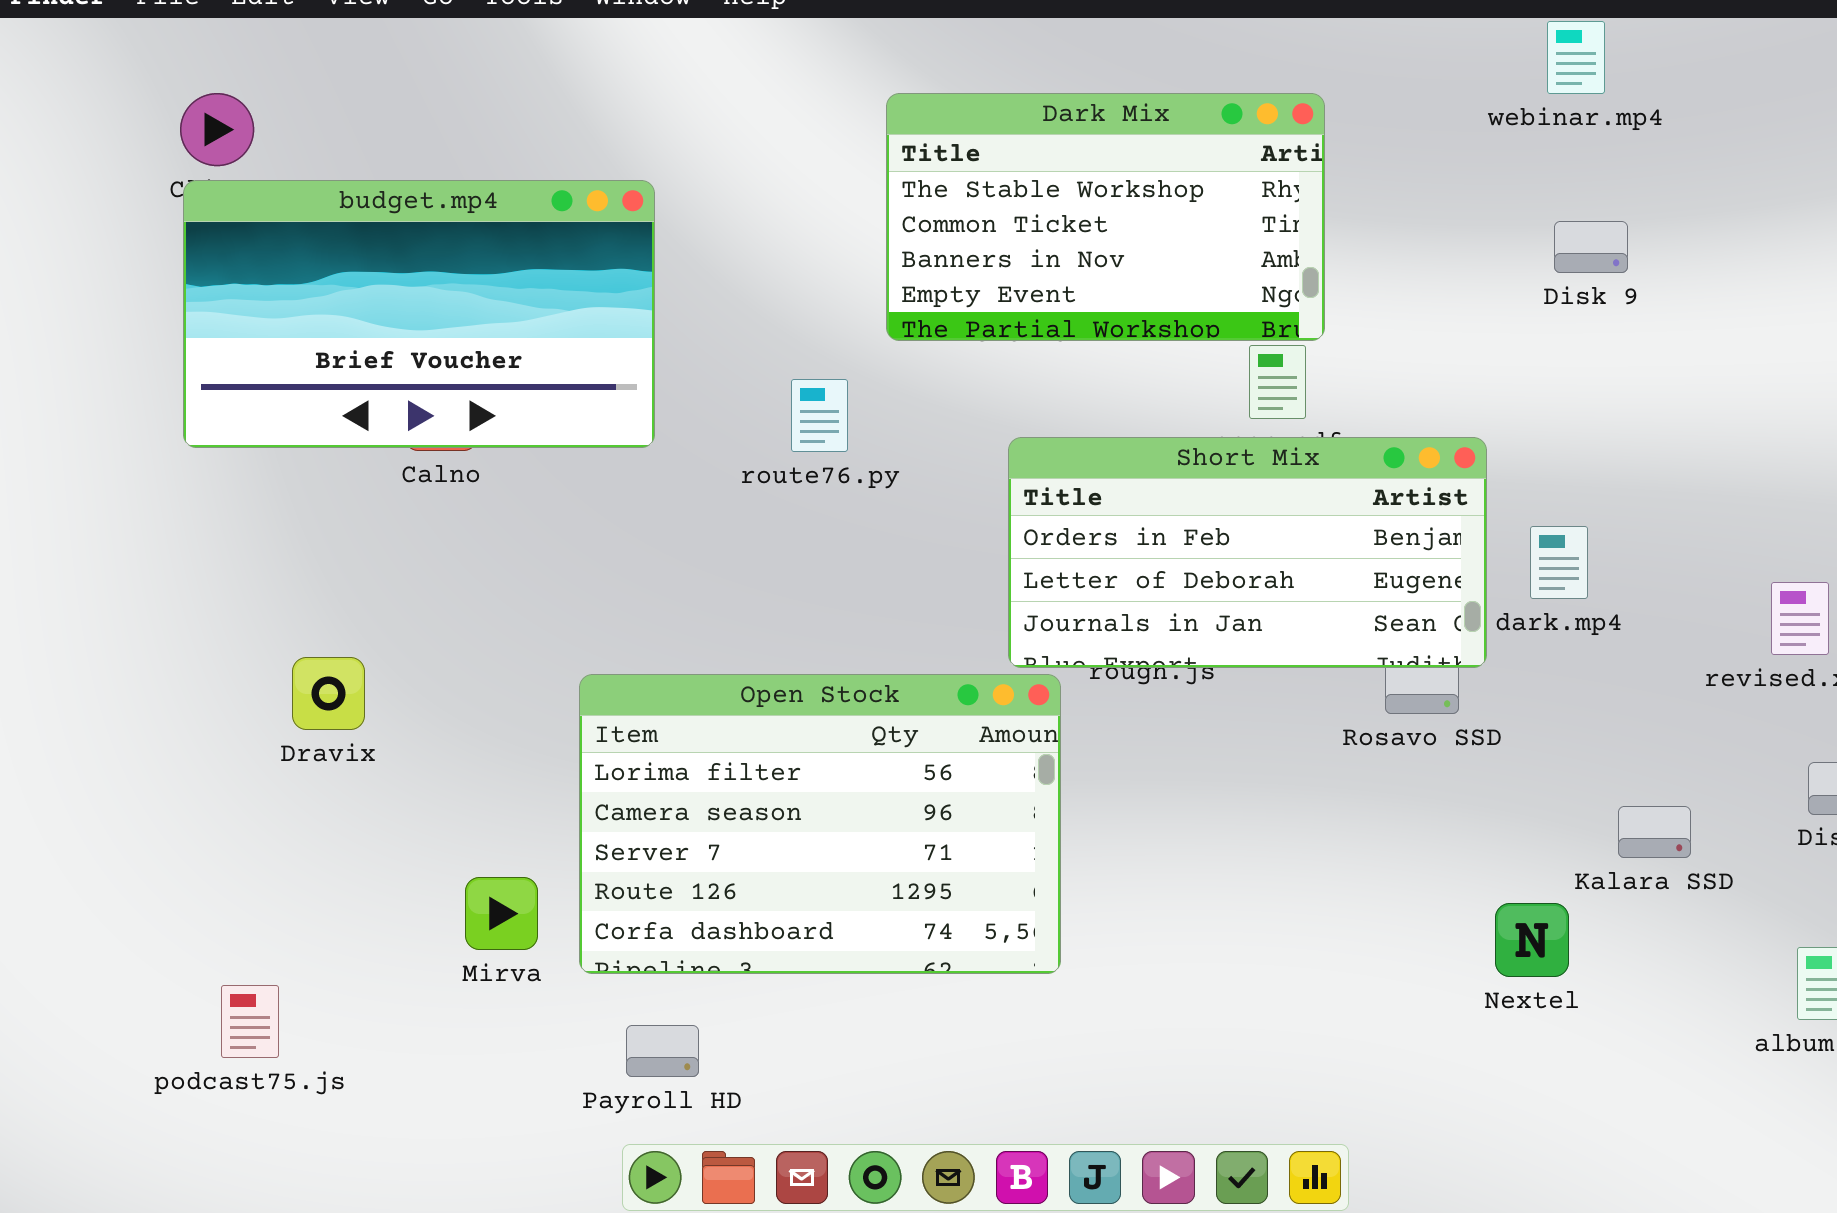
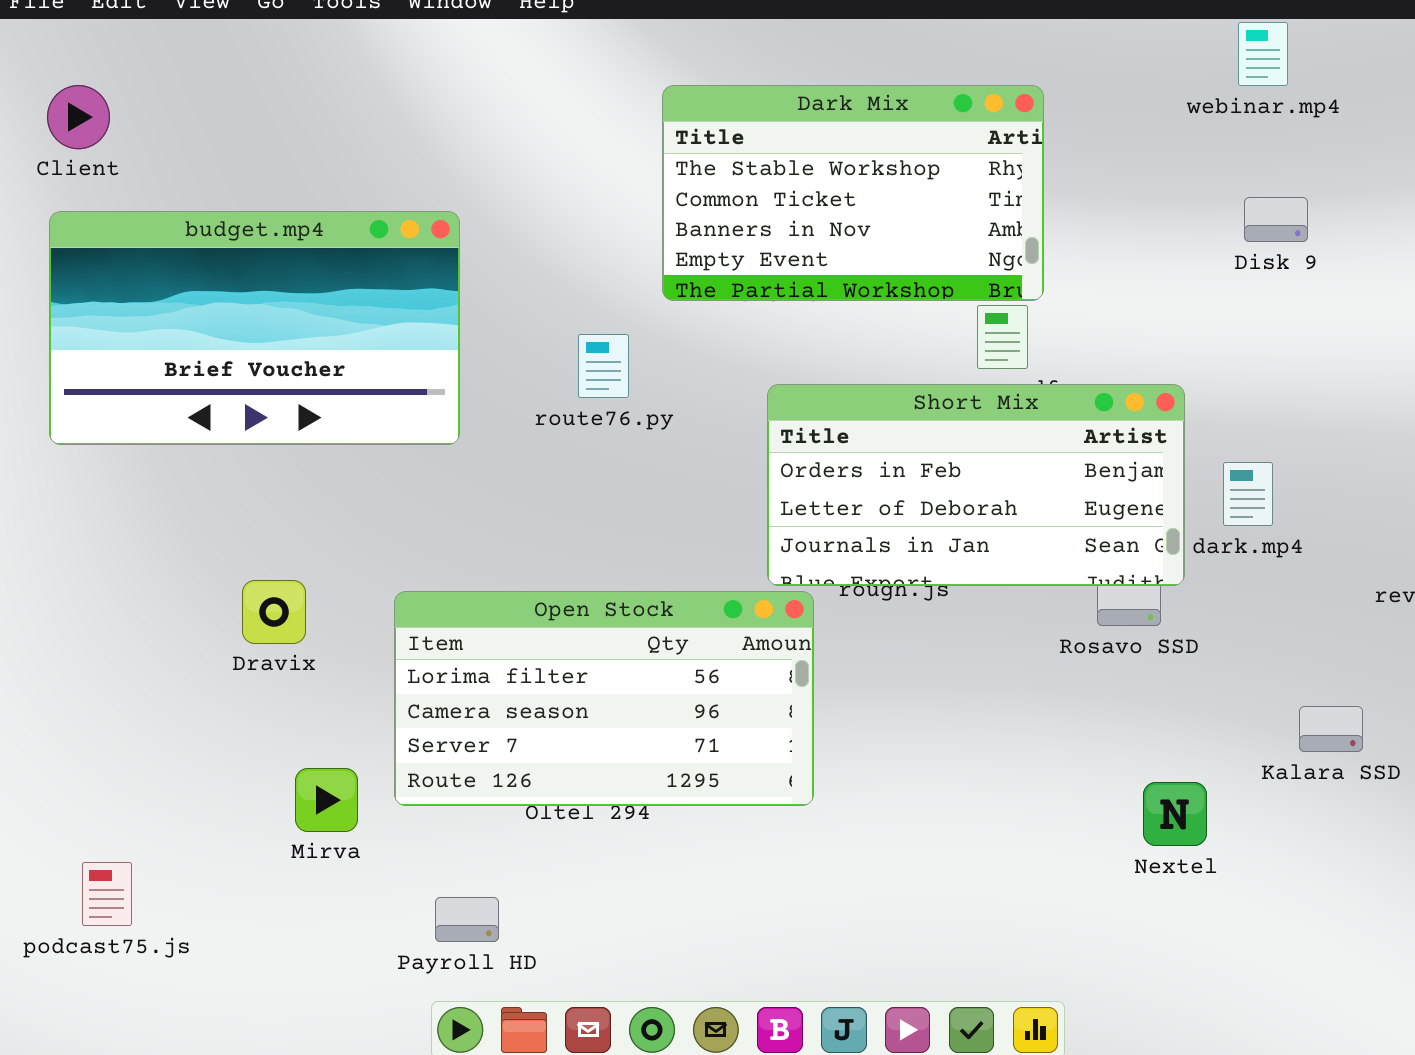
budget.mp4: [183,180,655,448] -> [49,211,460,445], moved
Dravix: [292,657,365,730] -> [242,580,306,644], moved
Open Stock: [579,674,1061,974] -> [394,591,814,806], resized
Nextel: [1495,903,1569,977] -> [1143,782,1207,846], moved

